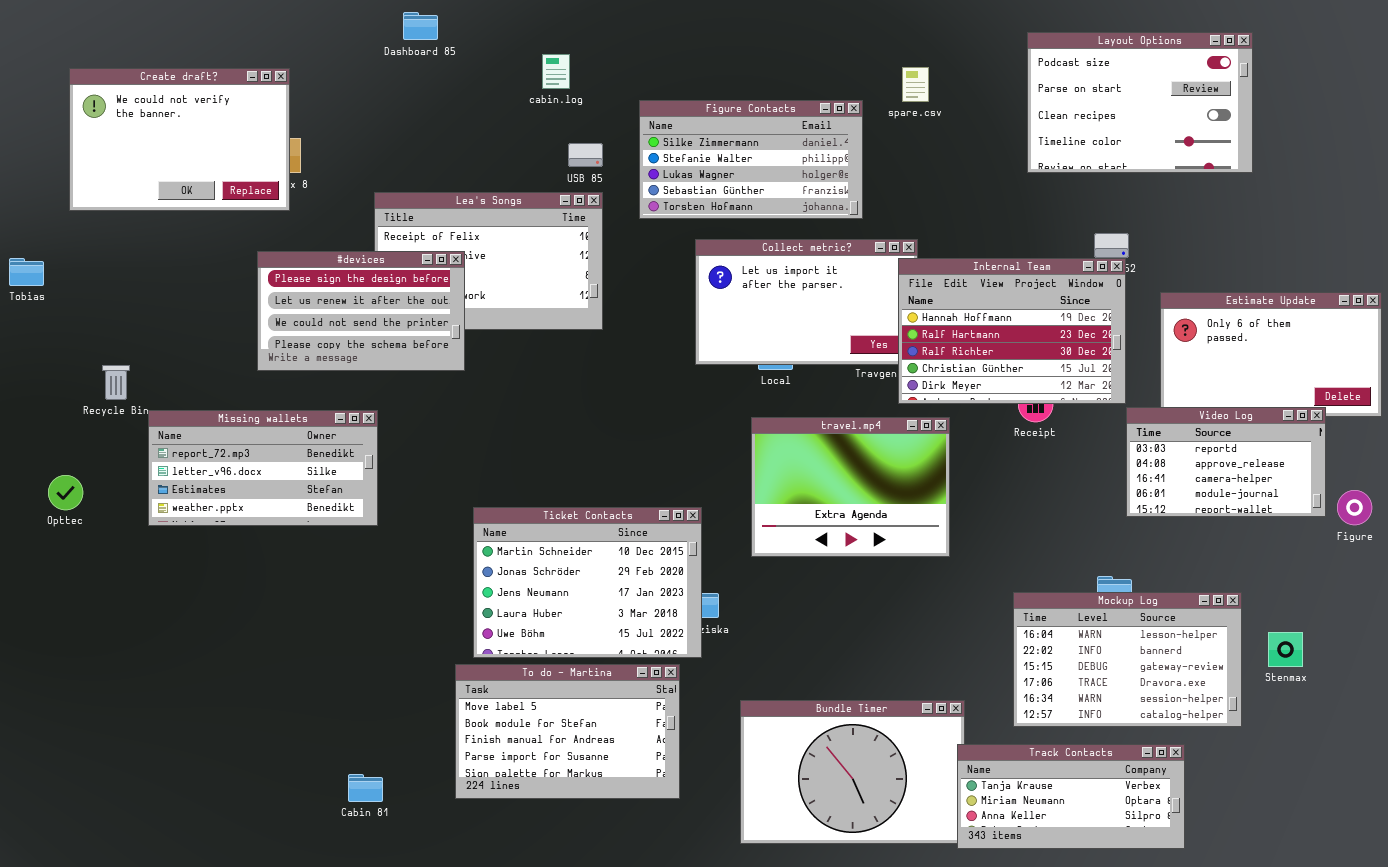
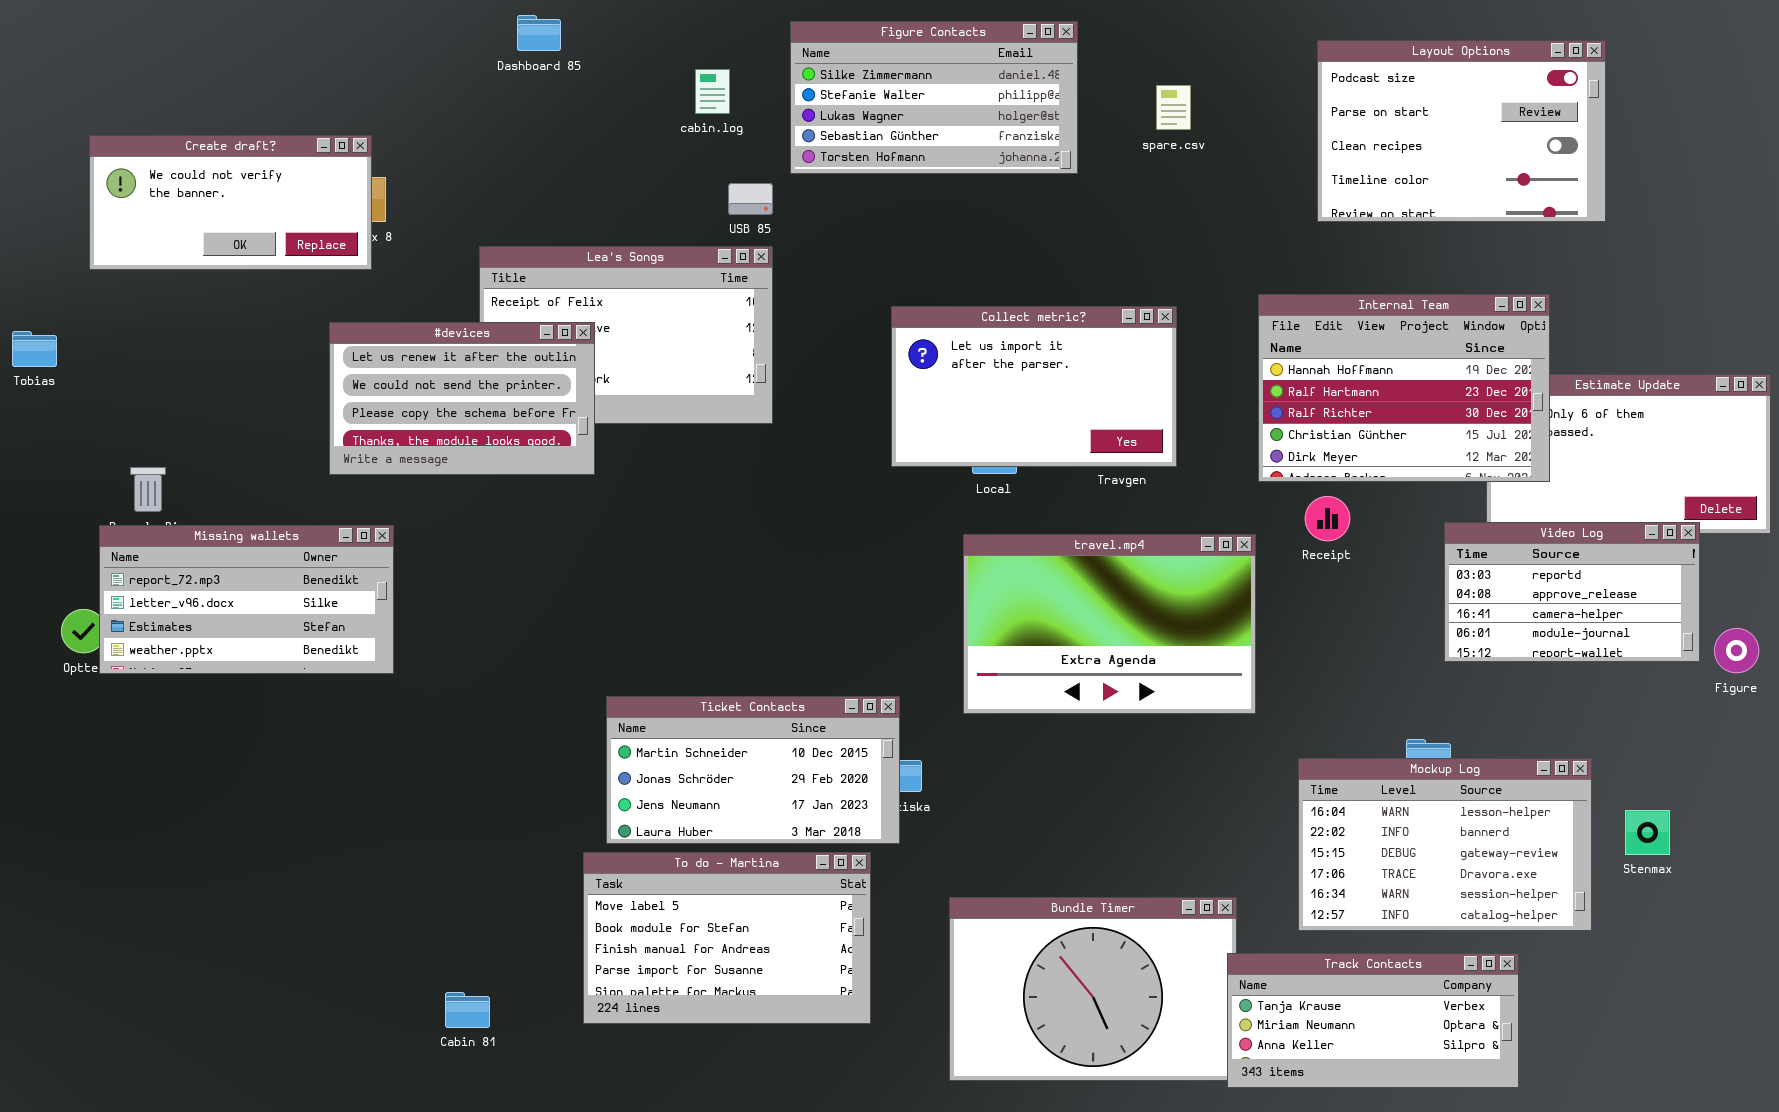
Create draft?: [69,68,290,211] -> [89,135,372,270], resized
Figure Contacts: [639,100,863,219] -> [790,21,1078,174], moved
#devices: [257,251,465,371] -> [329,322,595,475], scrolled down 1 row
Internal Team: [898,258,1126,404] -> [1258,294,1550,482], moved
Missing wallets: [148,410,378,526] -> [99,525,394,674], moved
travel.mp4: [751,417,950,557] -> [963,534,1256,714], resized
Ticket Contacts: [473,507,702,658] -> [606,696,900,844], resized

